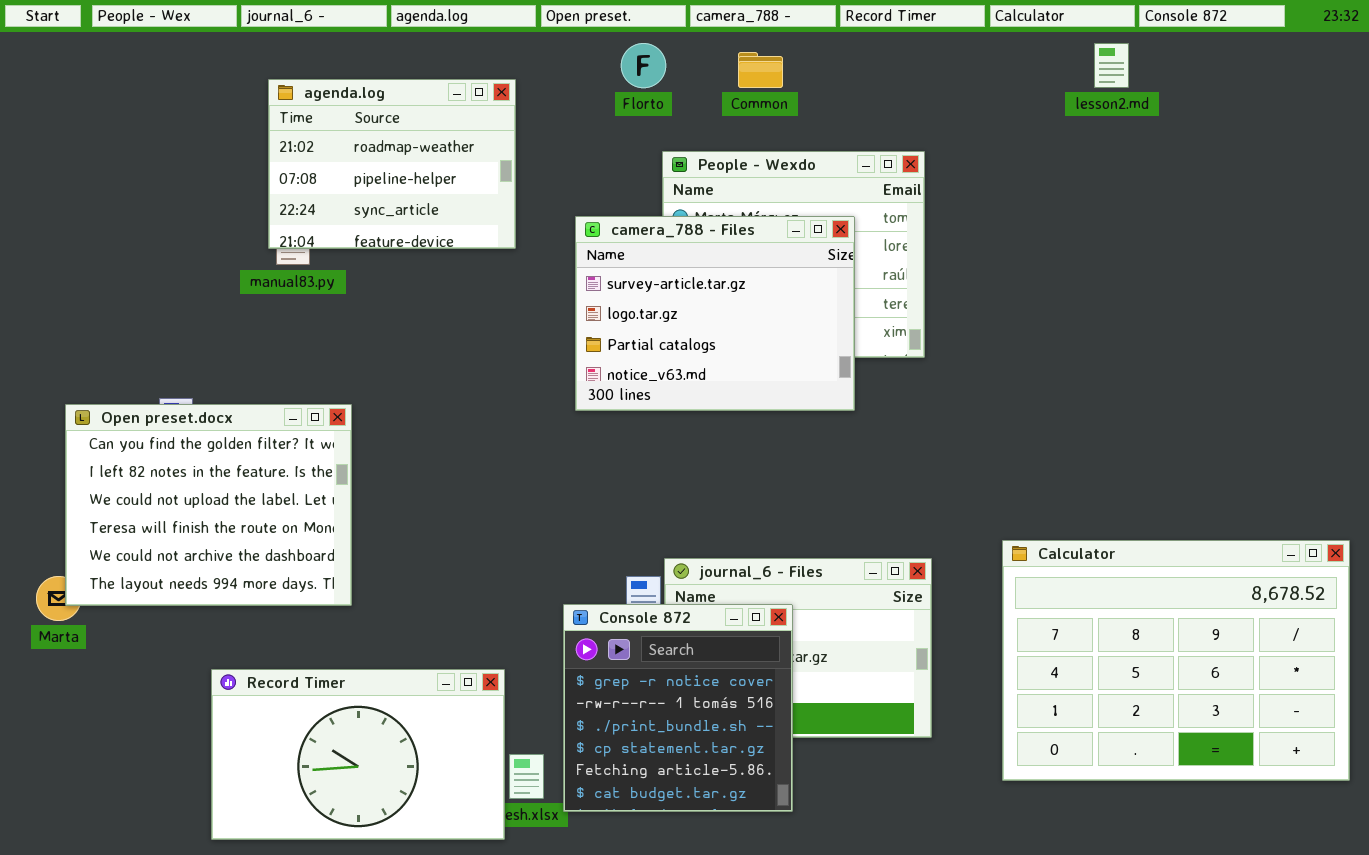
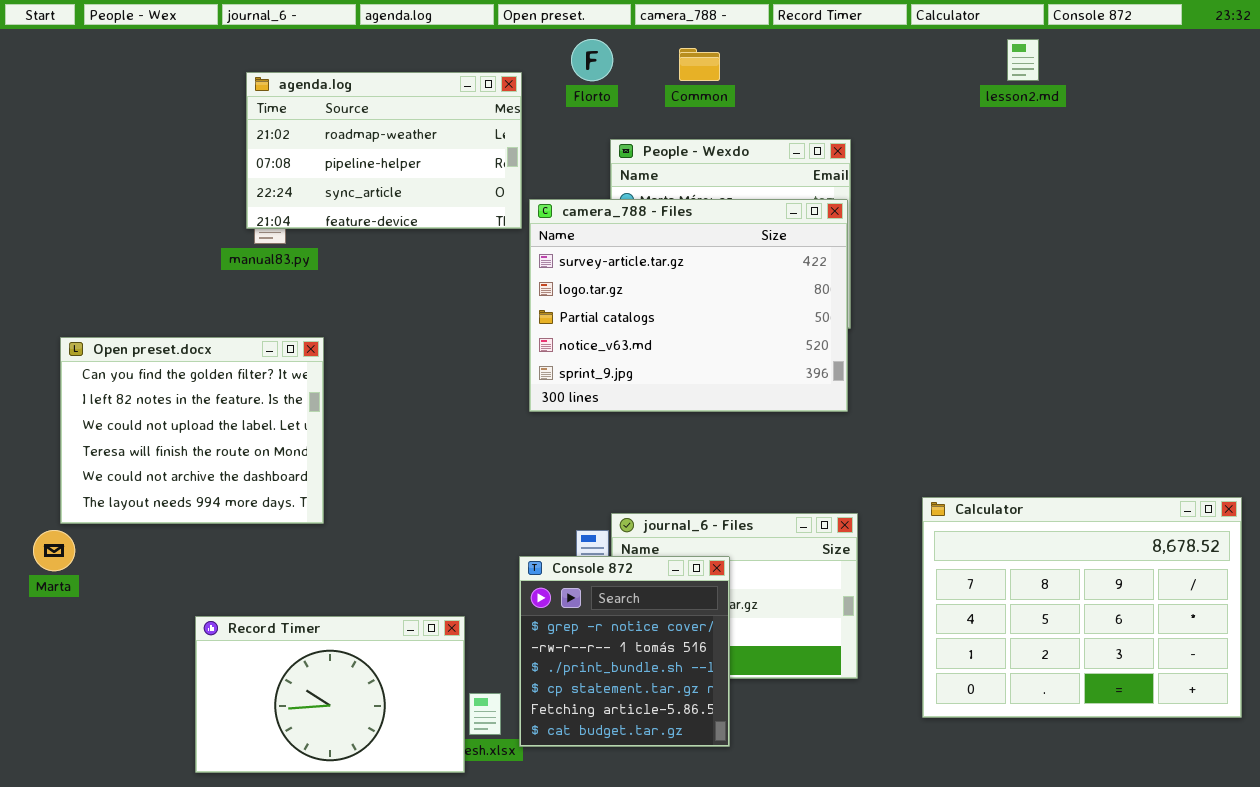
agenda.log: [268,79,516,249] -> [246,72,522,229], resized
camera_788 - Files: [575,216,855,411] -> [529,199,848,412], resized
Open preset.docx: [65,404,352,606] -> [60,337,324,524], moved

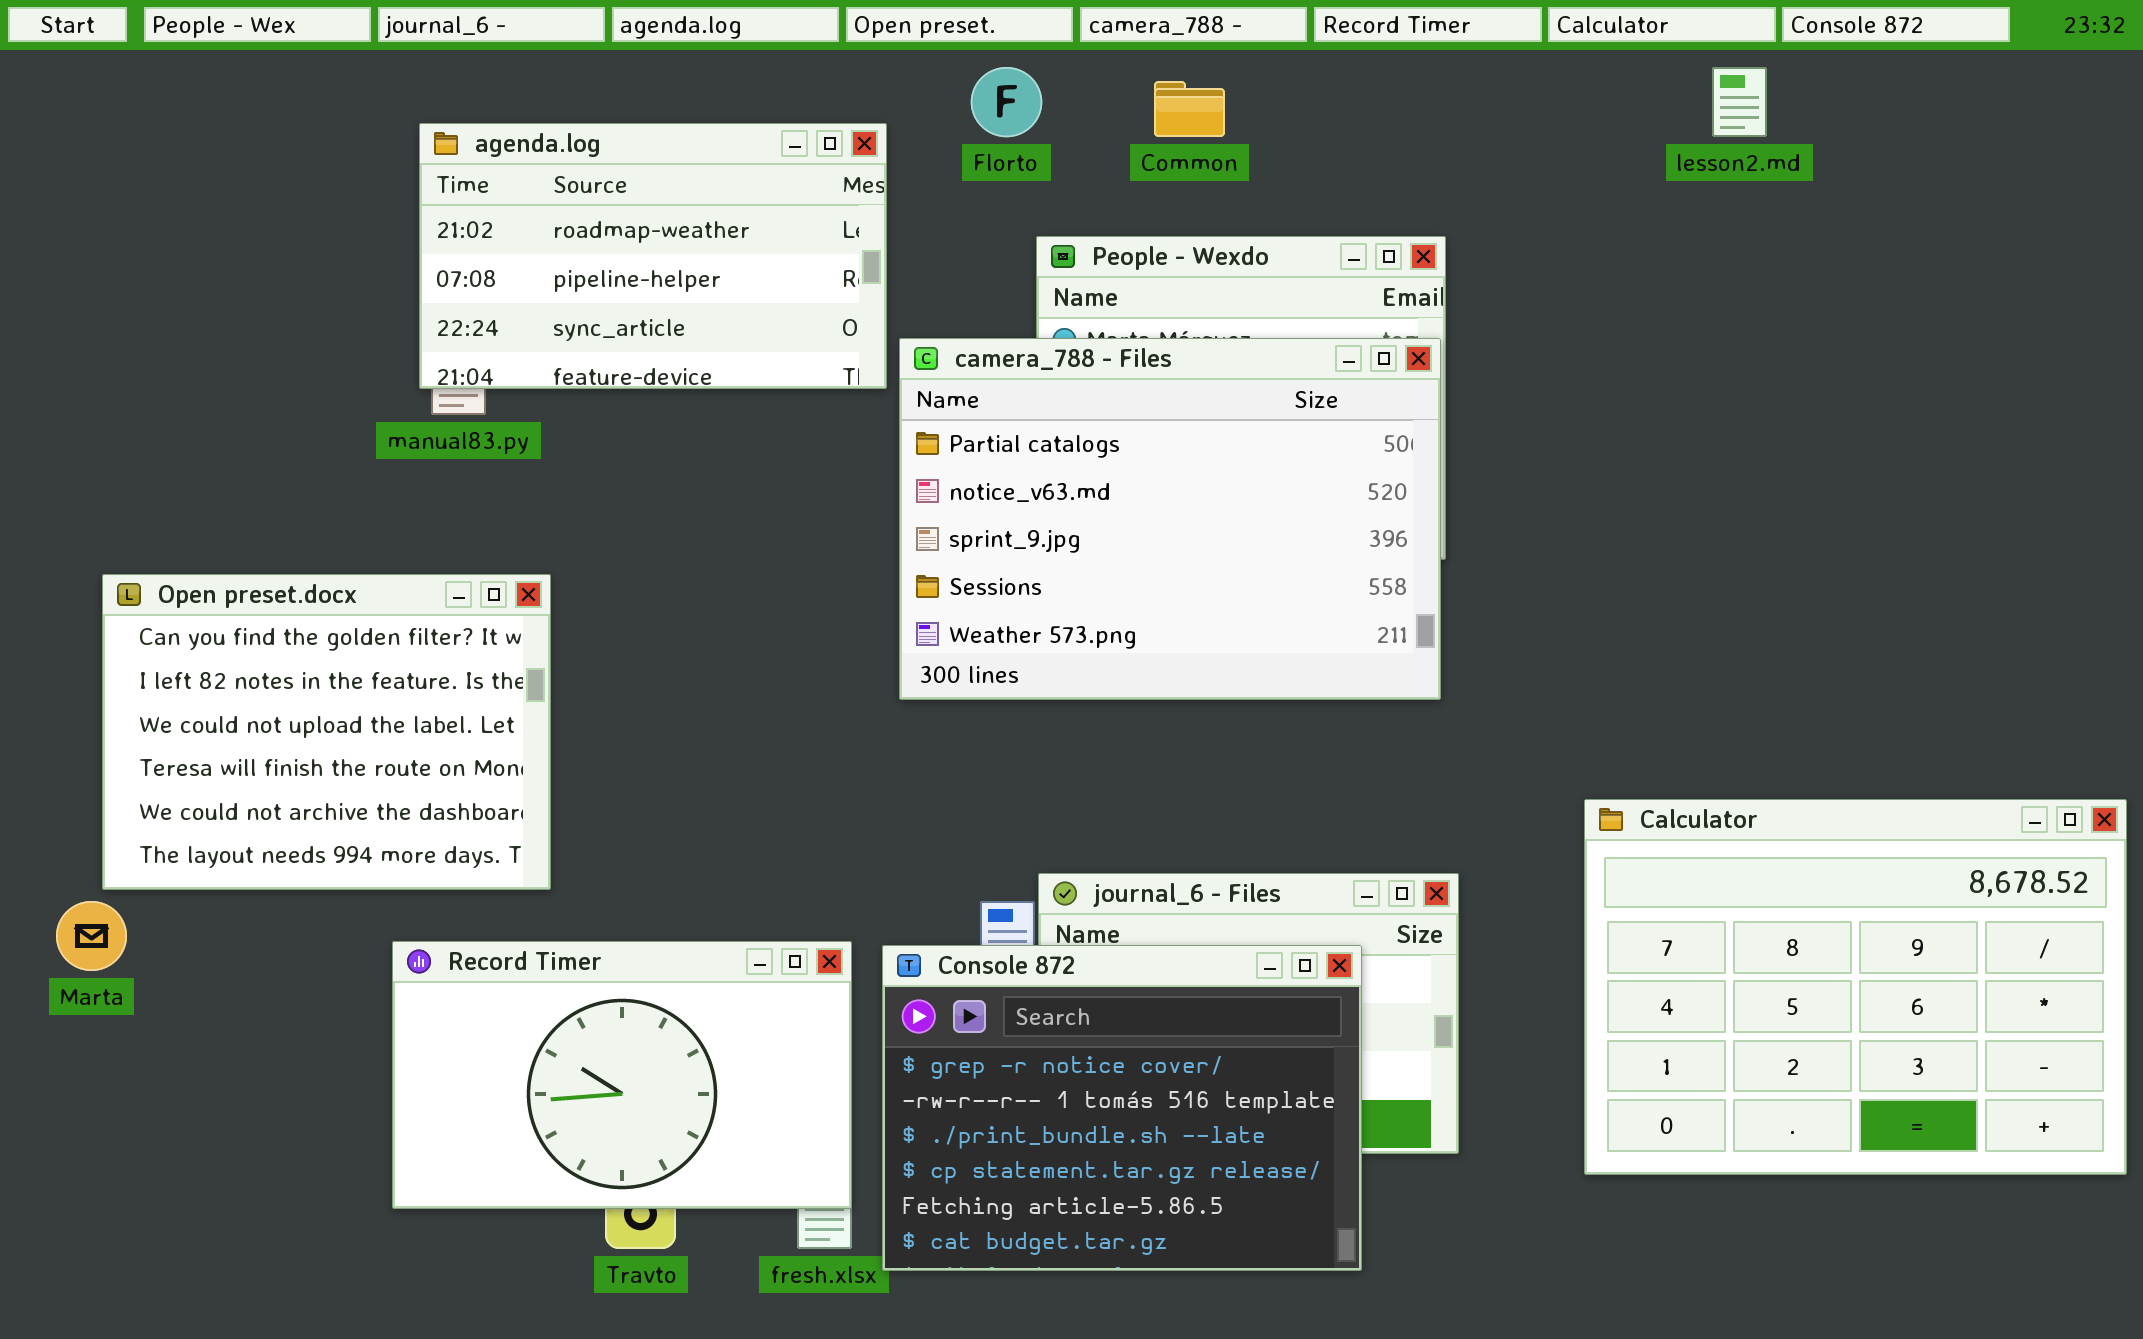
camera_788 - Files: [529,199,848,412] -> [899,338,1441,700], scrolled down 2 rows
Calculator: [922,497,1242,718] -> [1584,799,2127,1175], moved
Console 872: [519,556,730,747] -> [882,945,1362,1271], resized
Record Timer: [195,616,465,773] -> [392,941,852,1209], moved

